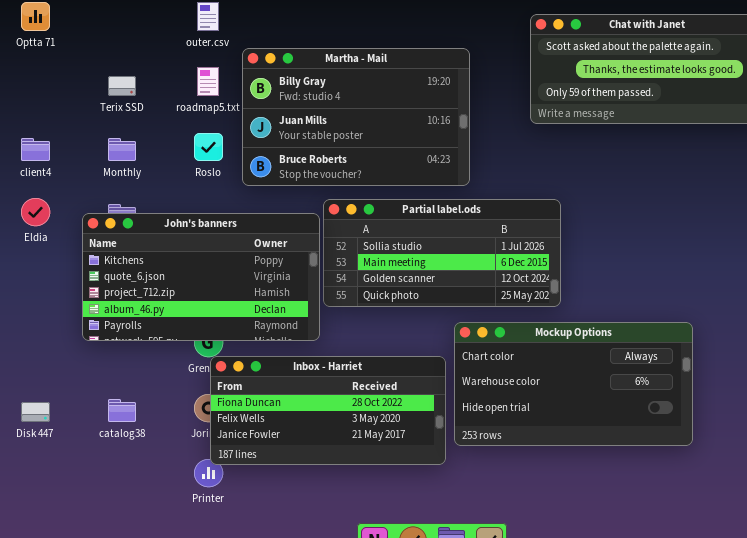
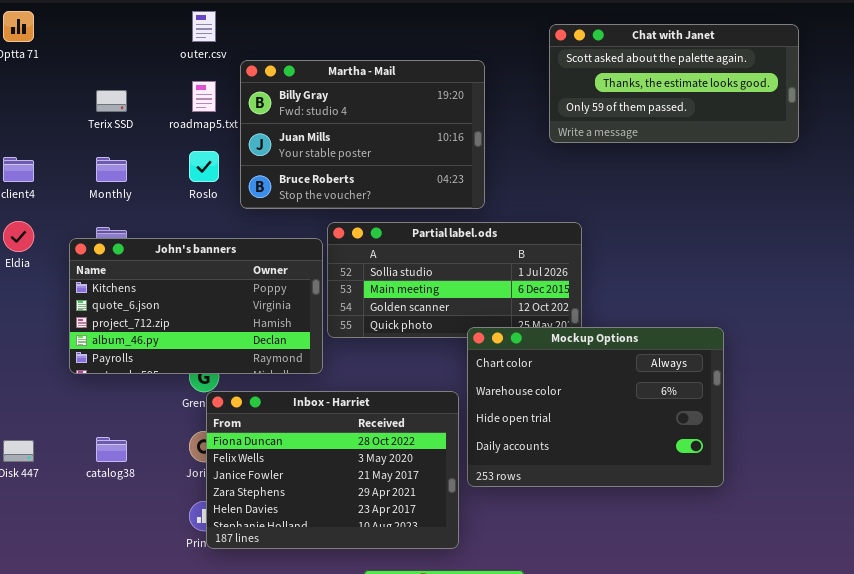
Mockup Options: [454,322,693,446] -> [467,327,724,487], resized
Inbox - Harriet: [210,356,446,465] -> [206,391,459,549], resized

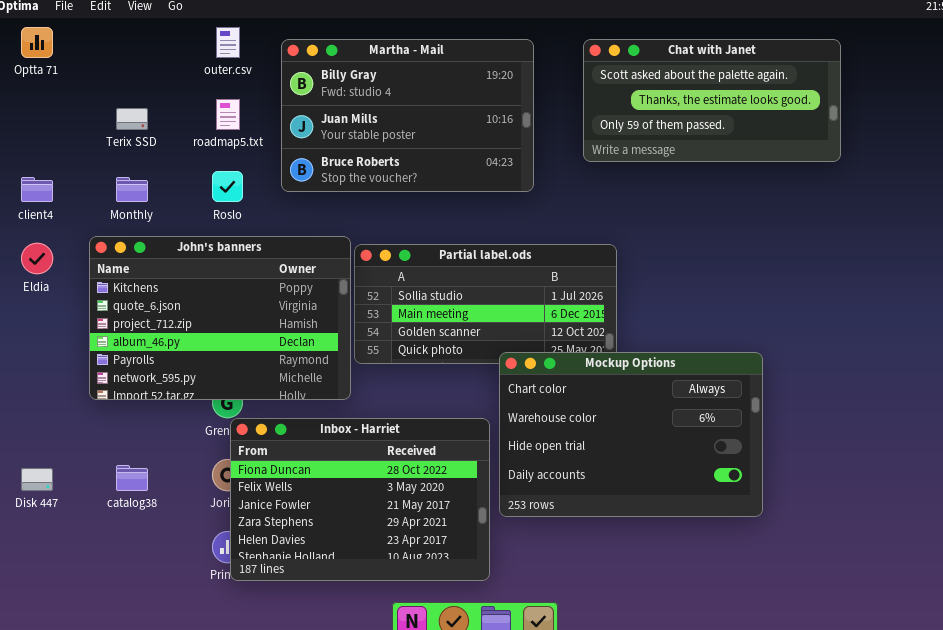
Martha - Mail: [240,60,485,209] -> [281,39,534,192], moved
John's banners: [69,238,323,374] -> [89,236,351,400], resized

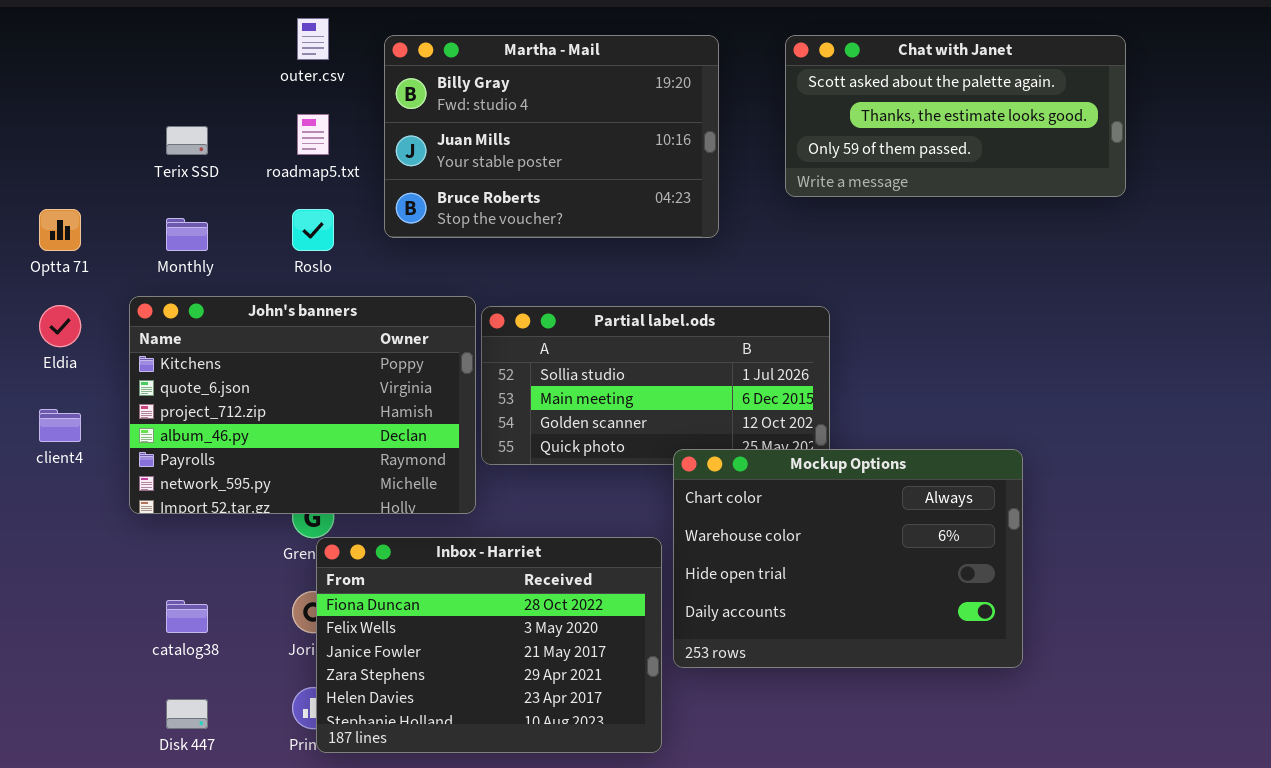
Optta 71: [21,27,53,58] -> [39,209,81,251], moved
client4: [21,177,53,202] -> [39,409,81,442], moved
Disk 447: [21,468,53,491] -> [166,699,208,729], moved

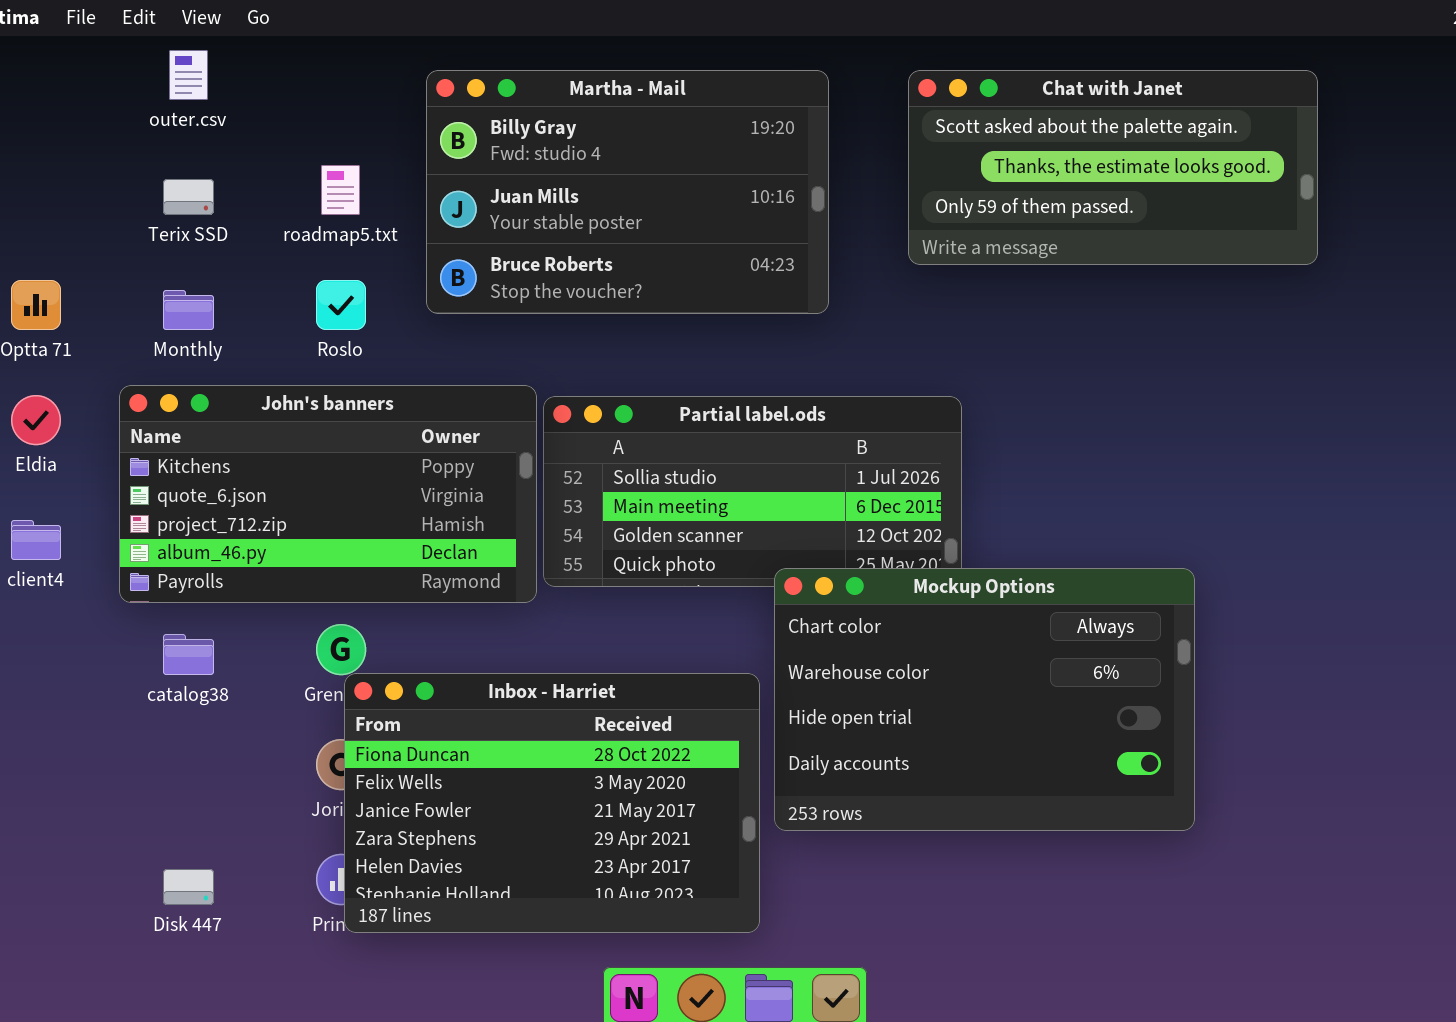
outer.csv: [297,18,329,60] -> [169,50,208,100], moved
John's banners: [129,296,476,514] -> [119,385,537,603], resized
catalog38: [166,600,208,633] -> [163,634,214,675], moved

